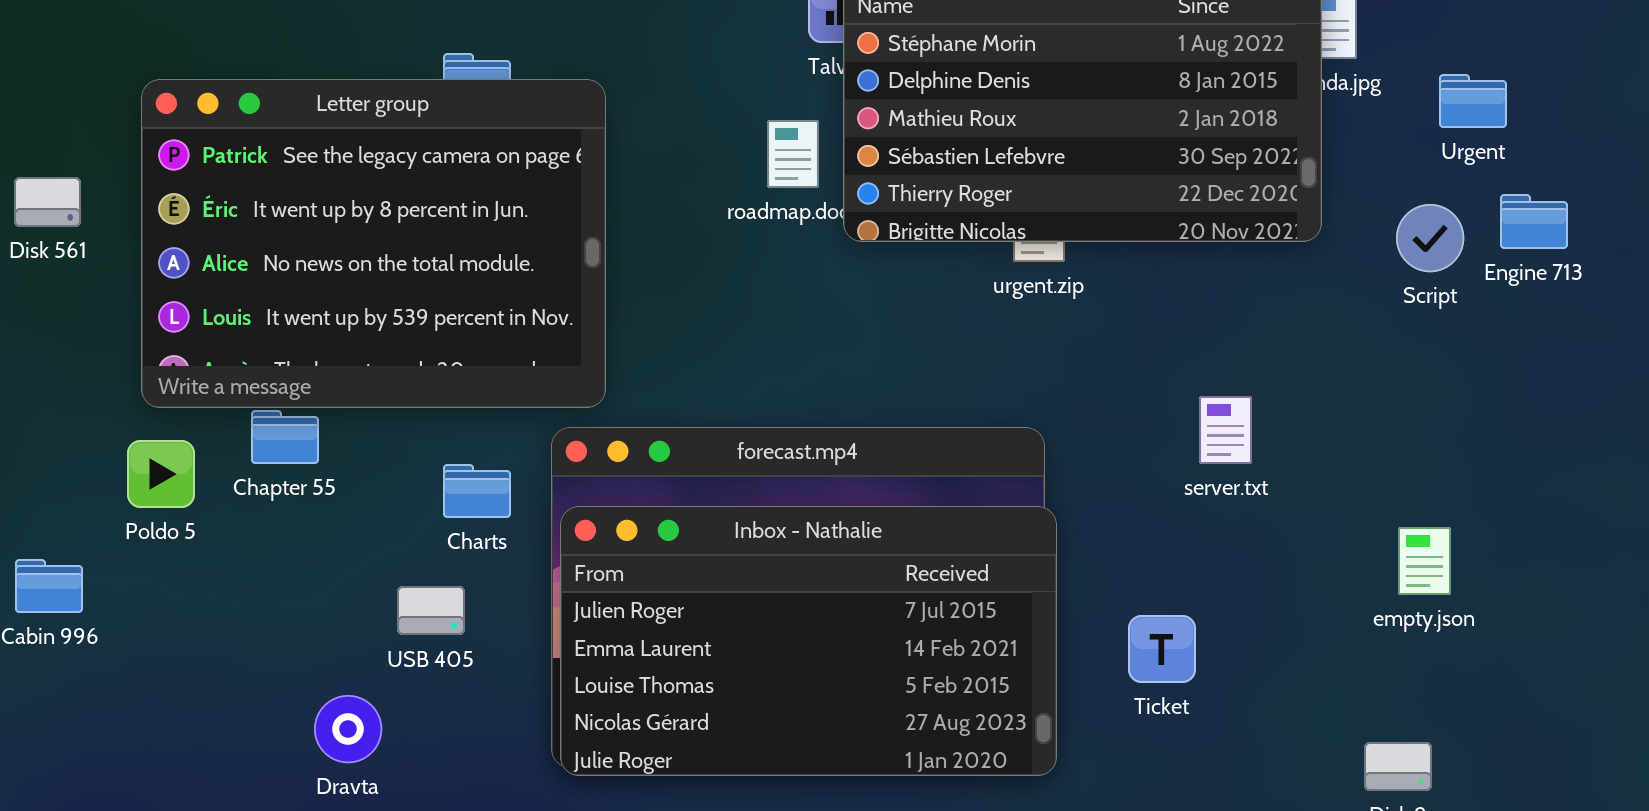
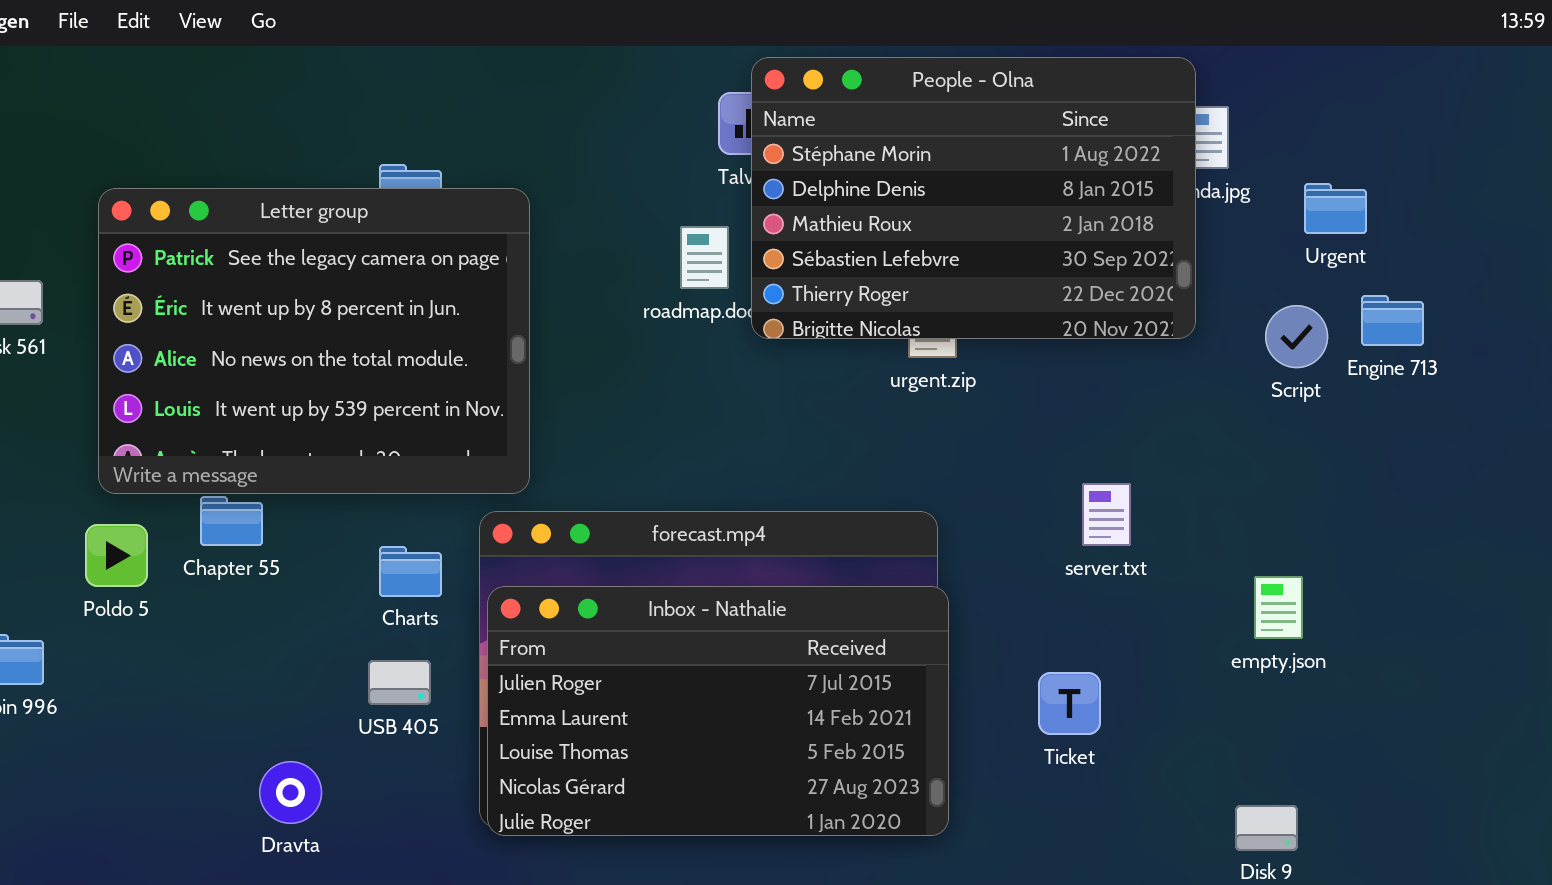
empty.json: [1398,527,1451,595] -> [1254,576,1303,639], moved
USB 405: [397,586,465,635] -> [368,660,431,705], moved
Ticket: [1128,615,1196,683] -> [1038,672,1101,735], moved

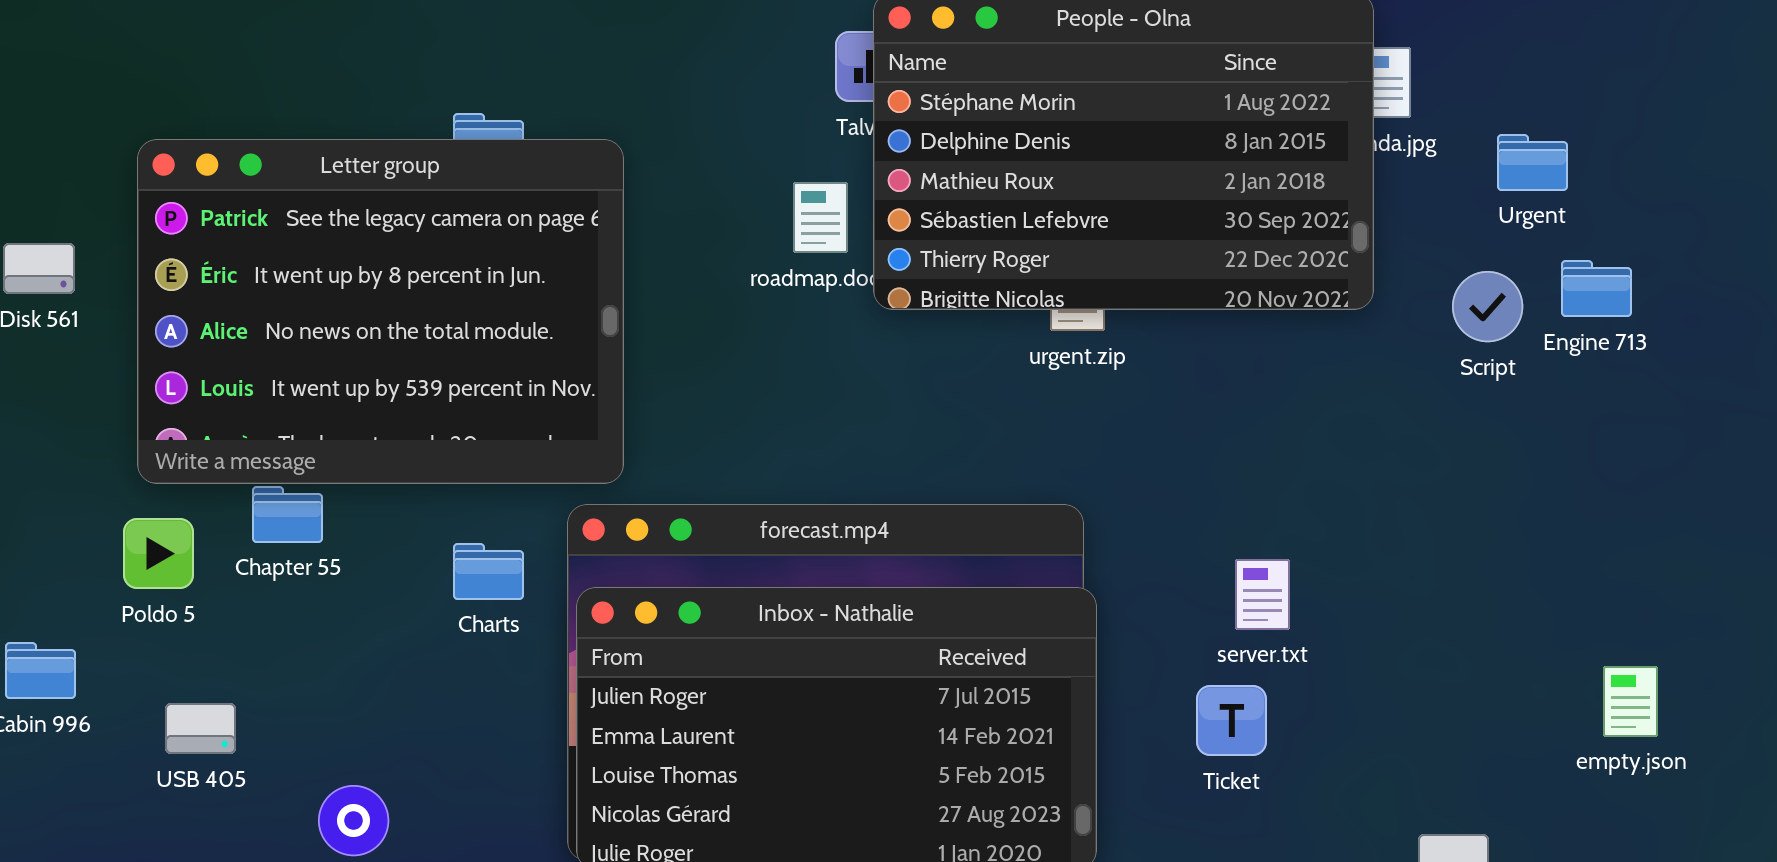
server.txt: [1082,483,1131,546] -> [1235,559,1290,630], moved
empty.json: [1254,576,1303,639] -> [1603,666,1658,737], moved
USB 405: [368,660,431,705] -> [165,703,236,754], moved

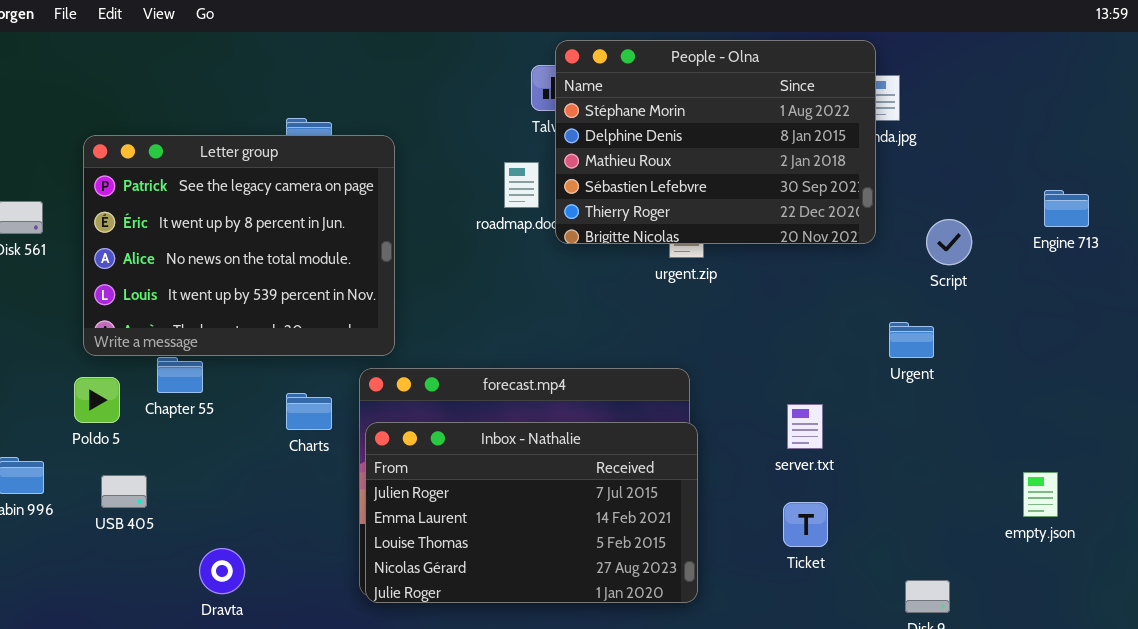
Urgent: [1497,134,1568,191] -> [889,322,934,358], moved
Engine 713: [1561,260,1632,317] -> [1044,190,1089,227], moved
Ticket: [1196,685,1267,756] -> [783,502,828,547], moved
USB 405: [165,703,236,754] -> [101,475,147,508], moved

